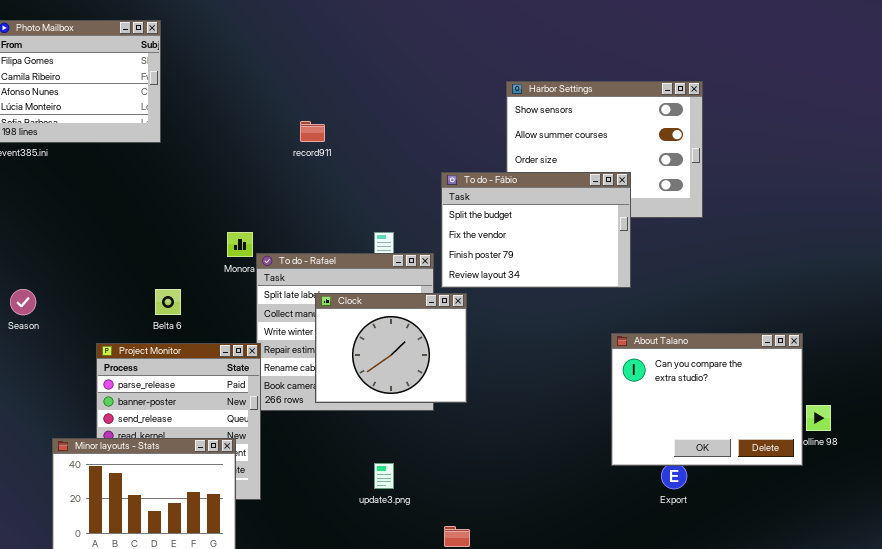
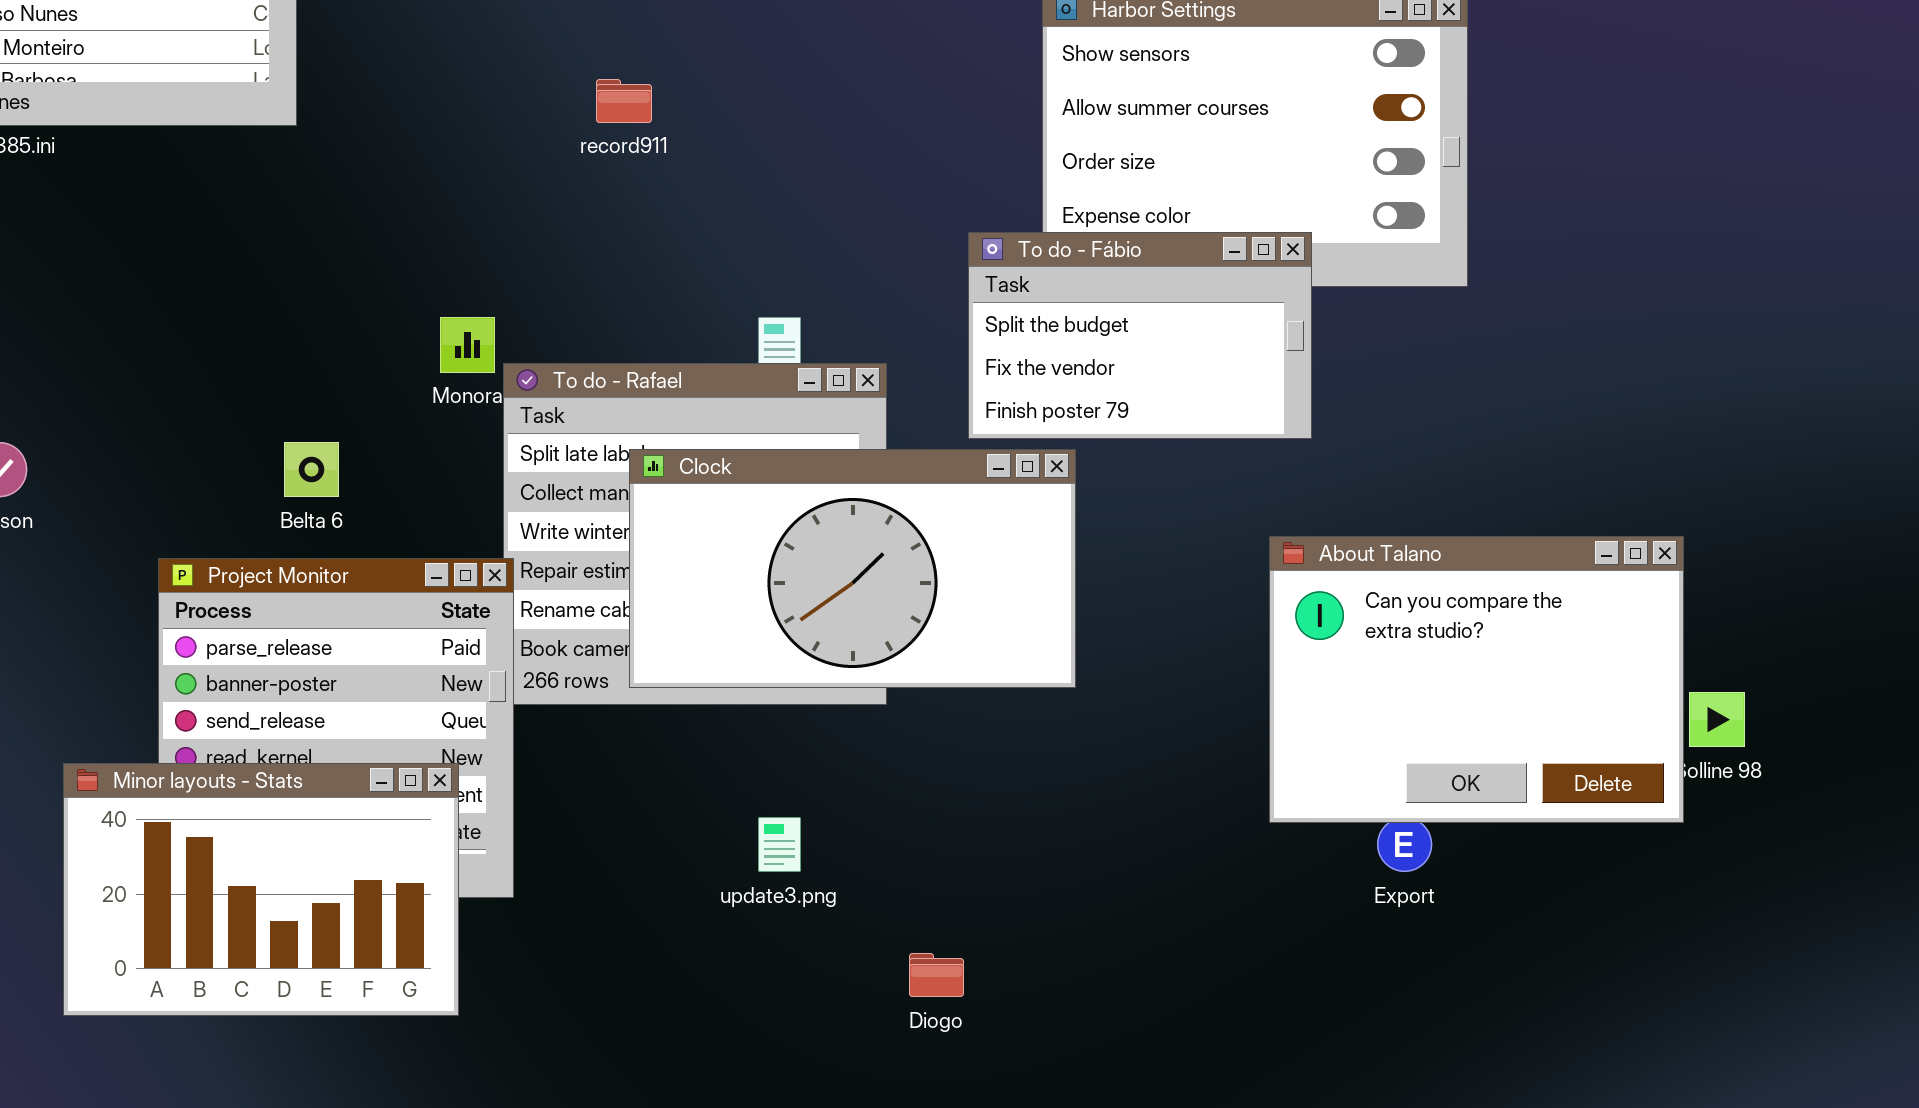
To do - Fábio: [441,172,631,288] -> [968,232,1312,439], resized
Clock: [315,293,467,403] -> [629,449,1076,688], resized

